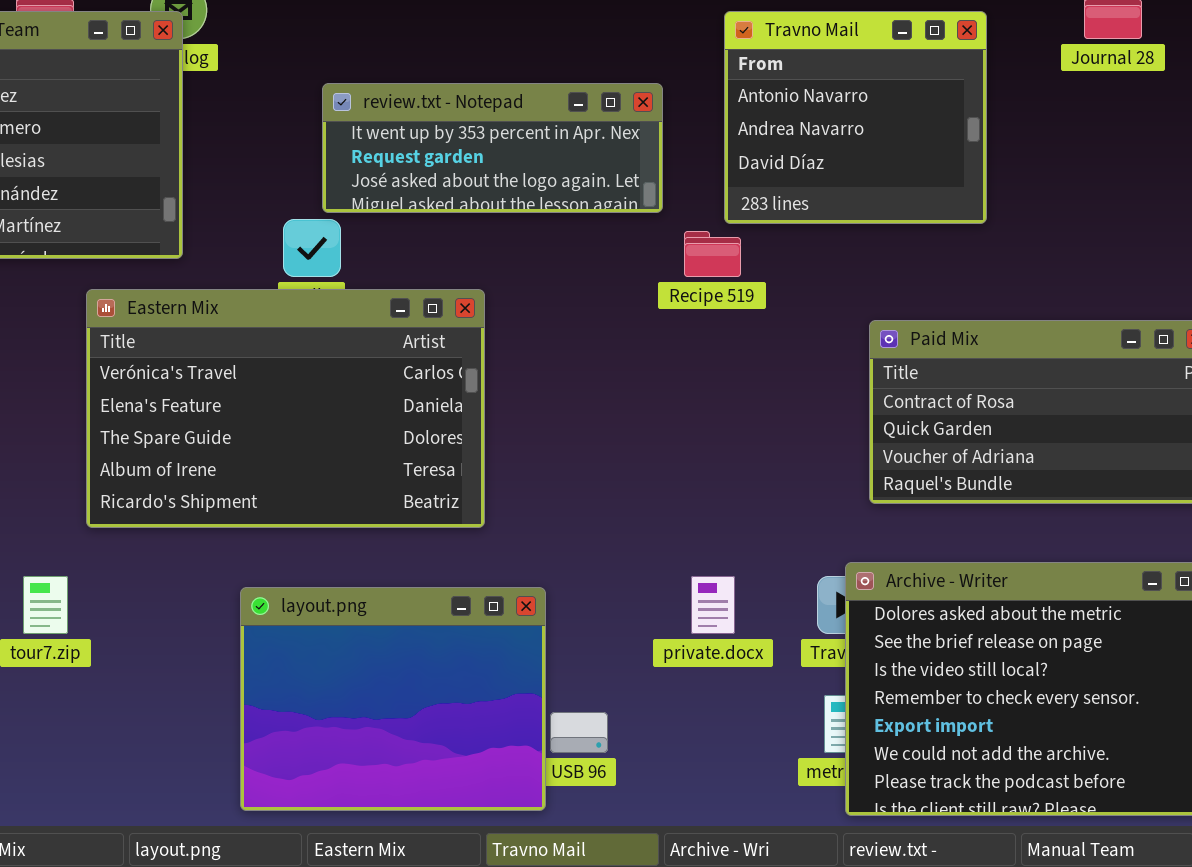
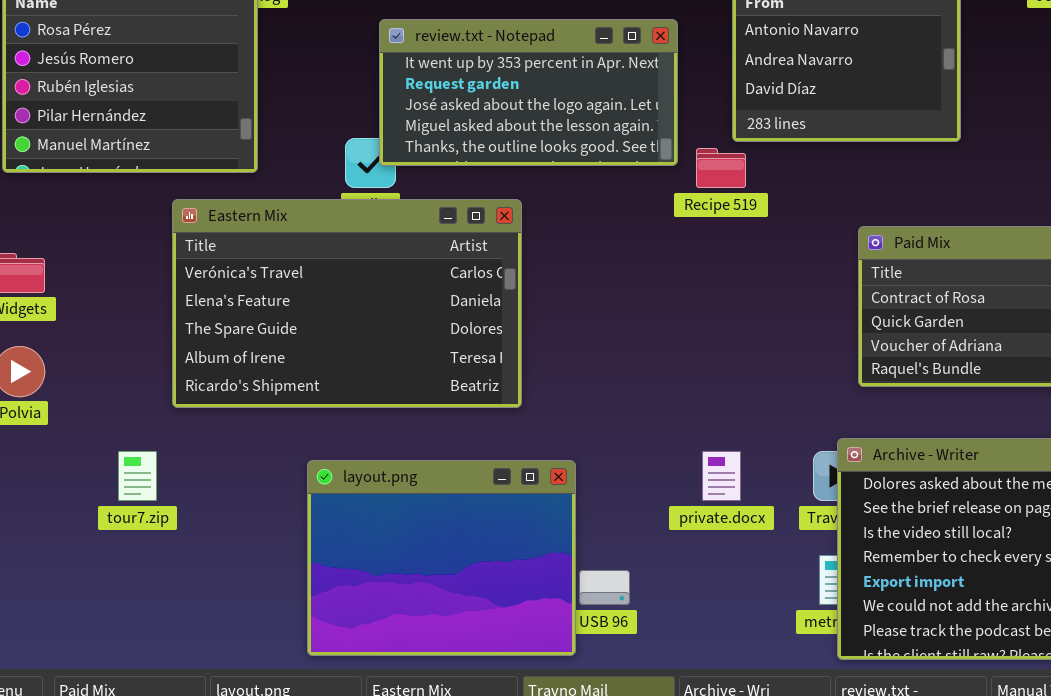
review.txt - Notepad: [322,83,663,213] -> [379,19,678,166], resized

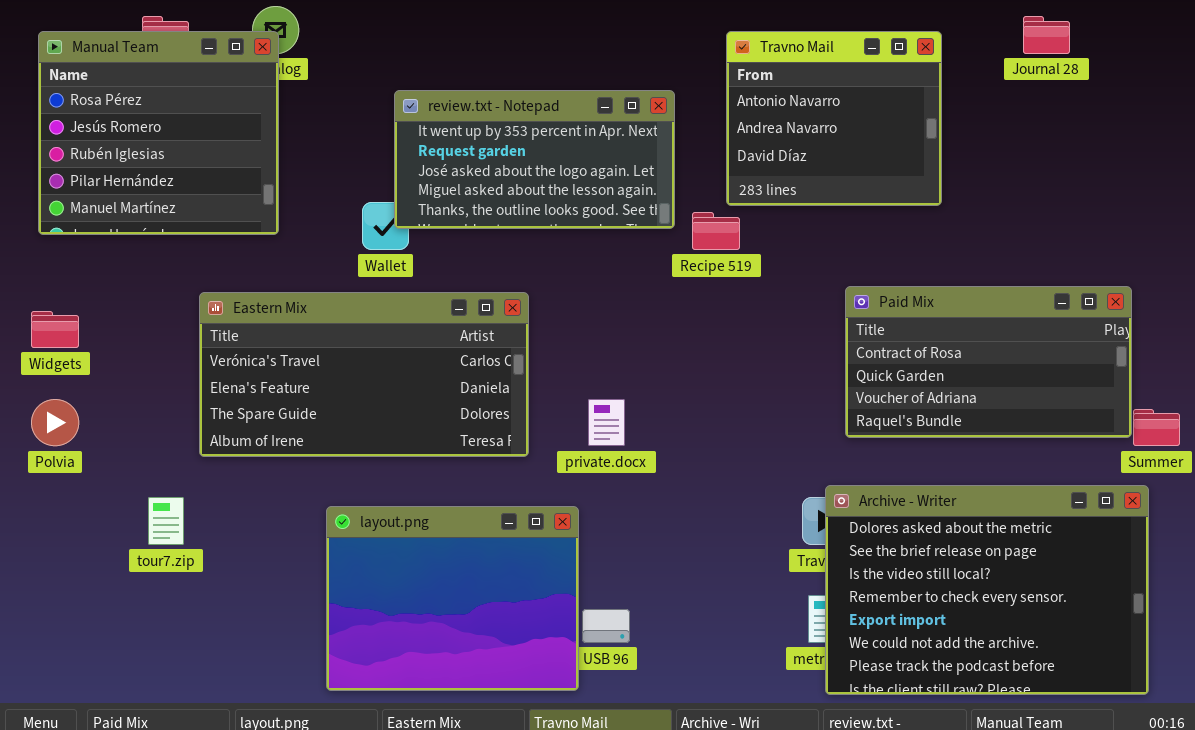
Eastern Mix: [172,199,522,408] -> [199,292,529,457], resized
private.docx: [702,451,741,501] -> [588,399,625,446], moved

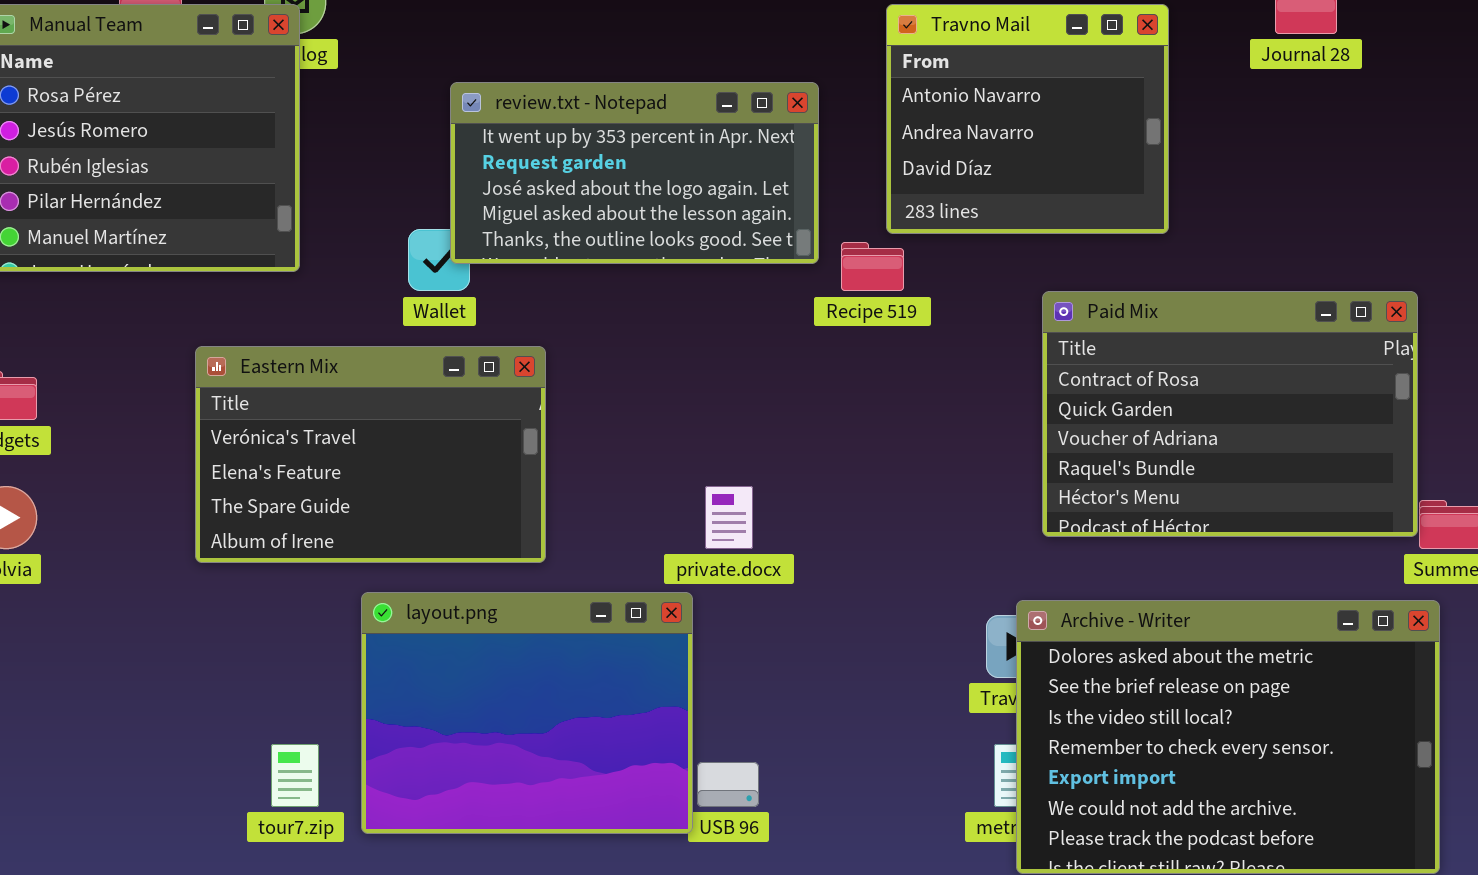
Paid Mix: [845,286,1132,438] -> [1042,291,1418,537], resized
Eastern Mix: [199,292,529,457] -> [195,346,546,563], resized
tour7.zip: [148,497,184,545] -> [271,744,319,807], moved
layout.png: [326,506,579,691] -> [361,592,693,834], moved

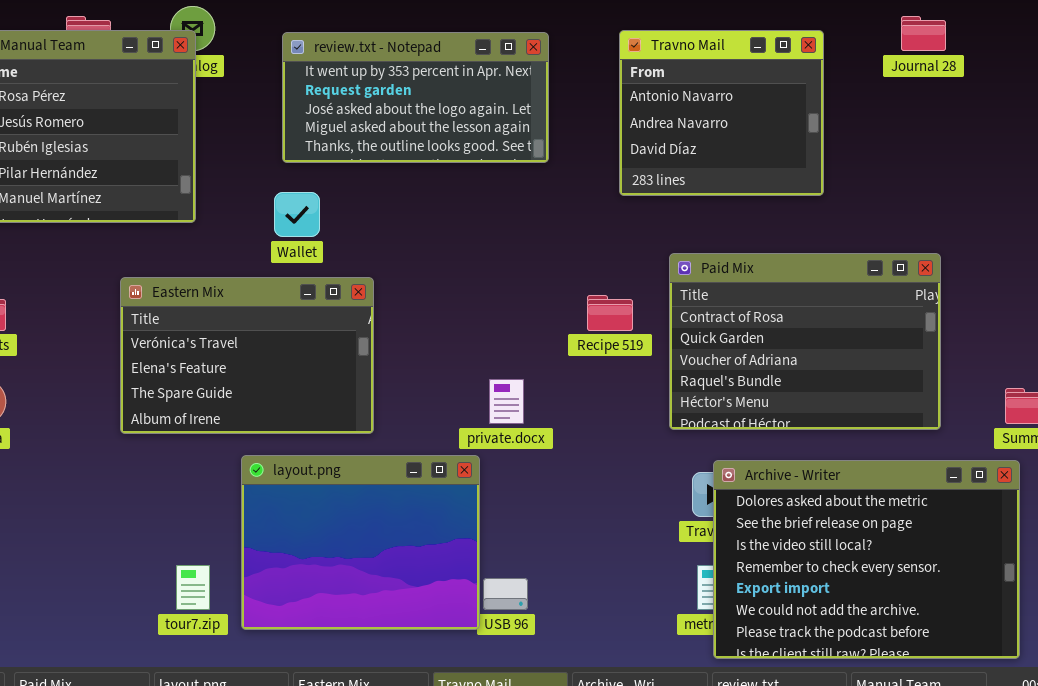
review.txt - Notepad: [450,82,819,264] -> [282,32,549,163], moved
Recipe 519: [841,242,904,291] -> [587,295,633,331], moved
Paid Mix: [1042,291,1418,537] -> [669,253,941,430], moved

